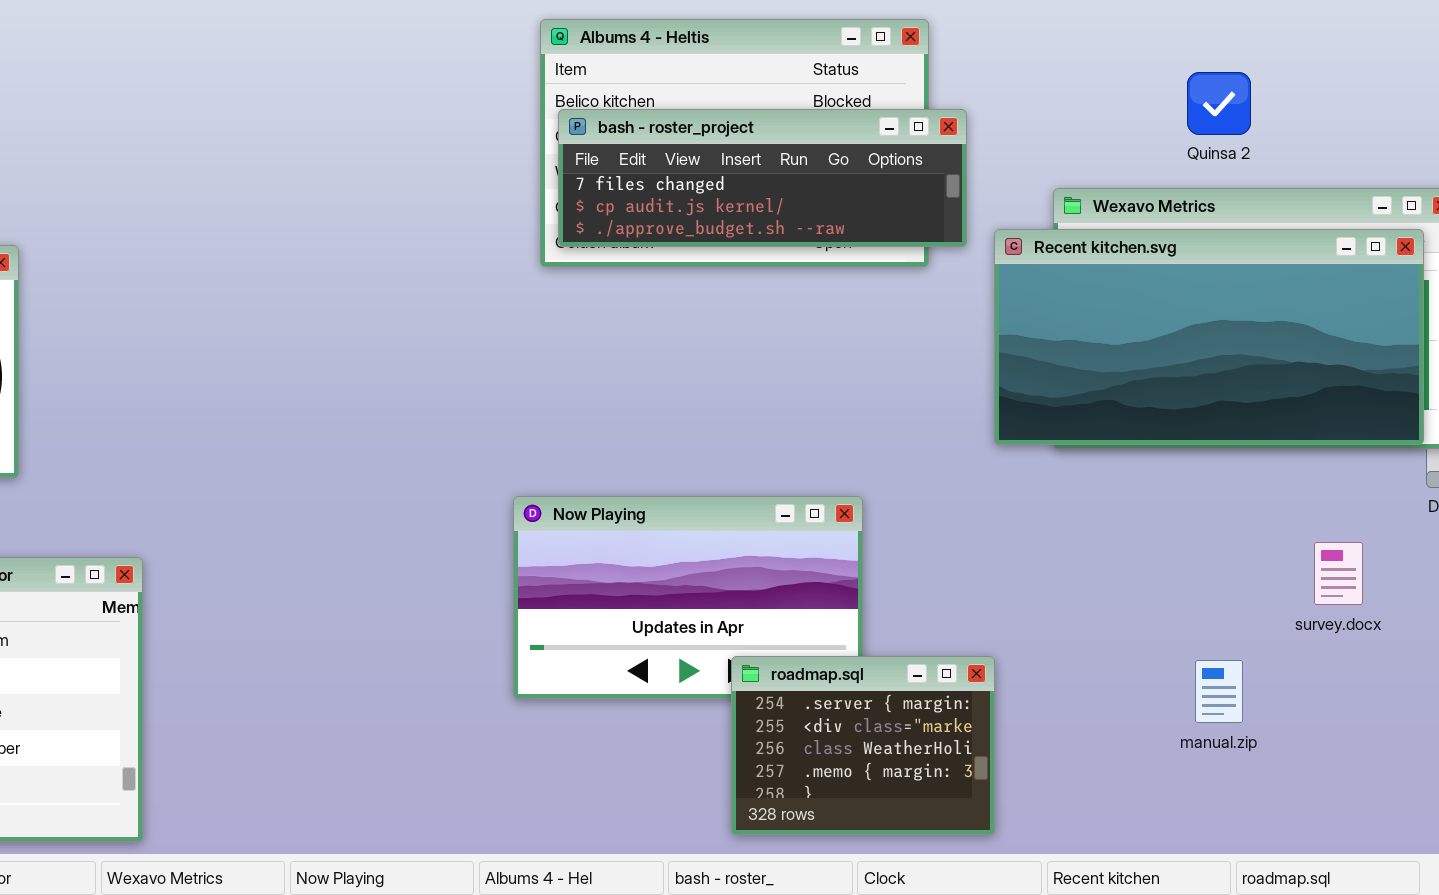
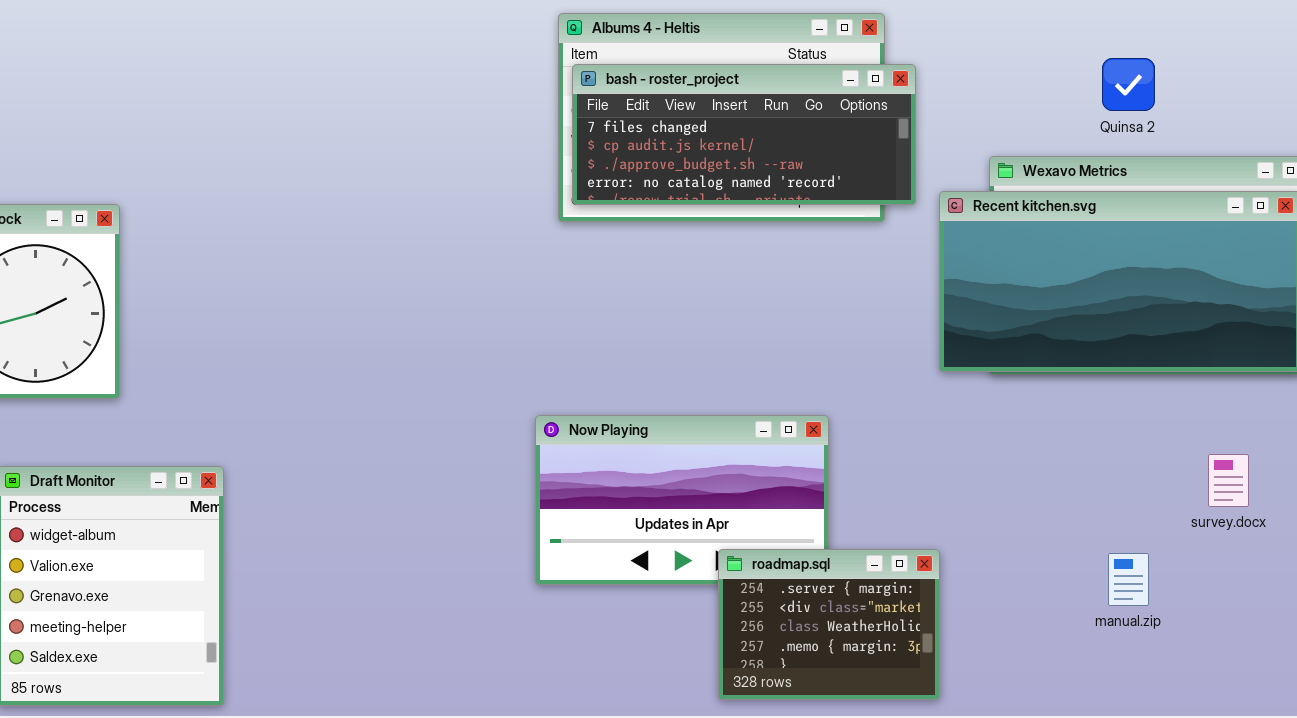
bash - roster_project: [558,109,967,247] -> [572,64,916,205], resized

